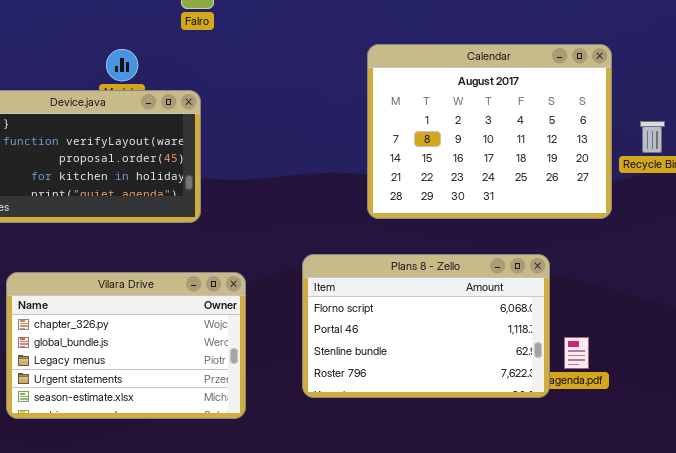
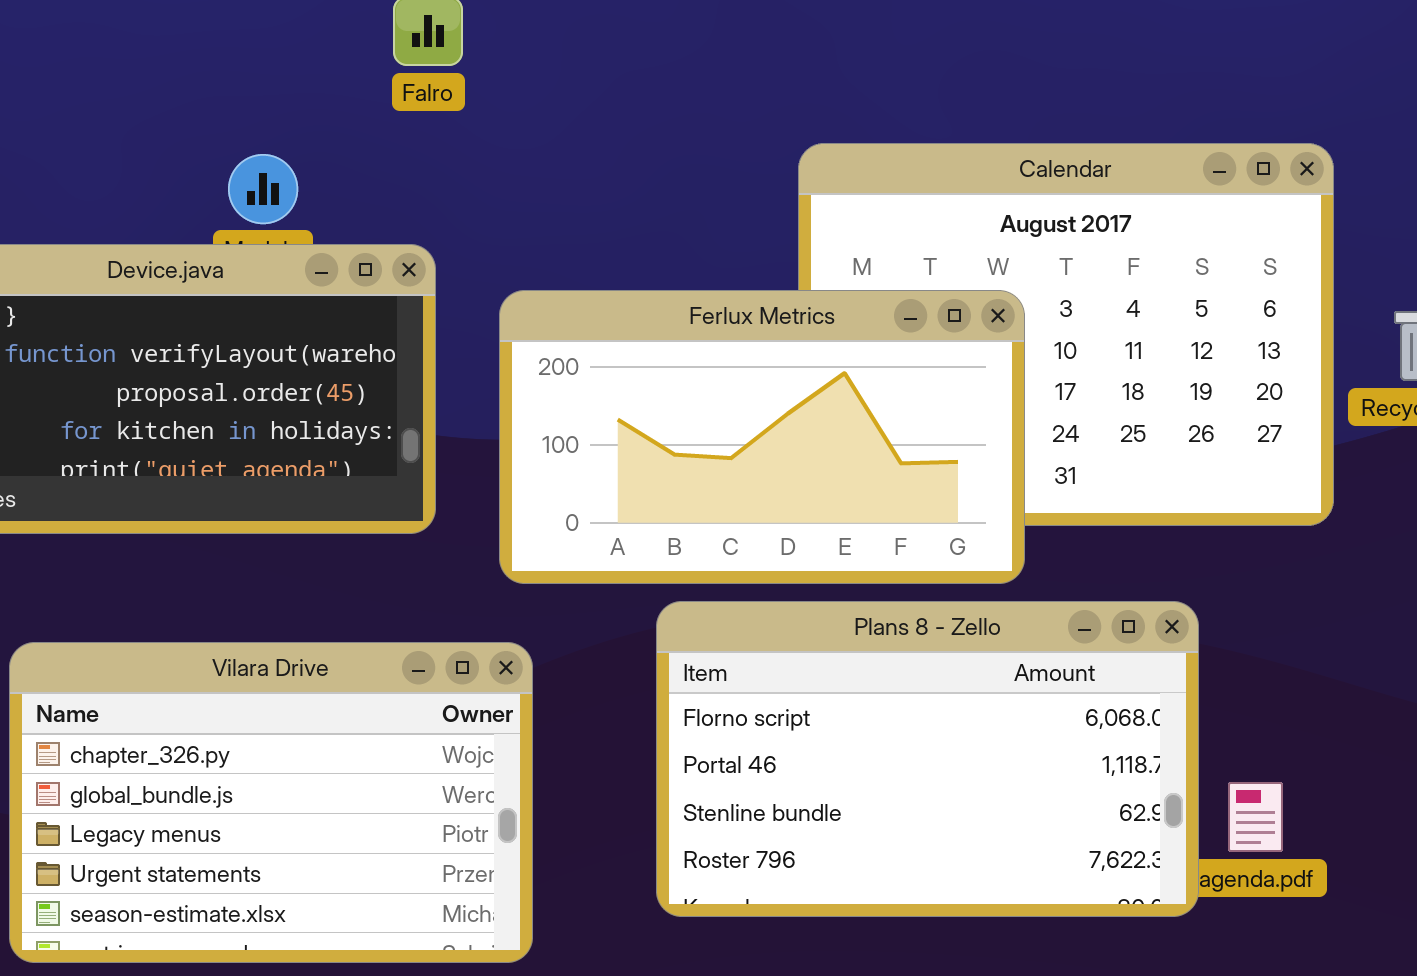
Ferlux Metrics: none -> [499,290,1025,584], opened

